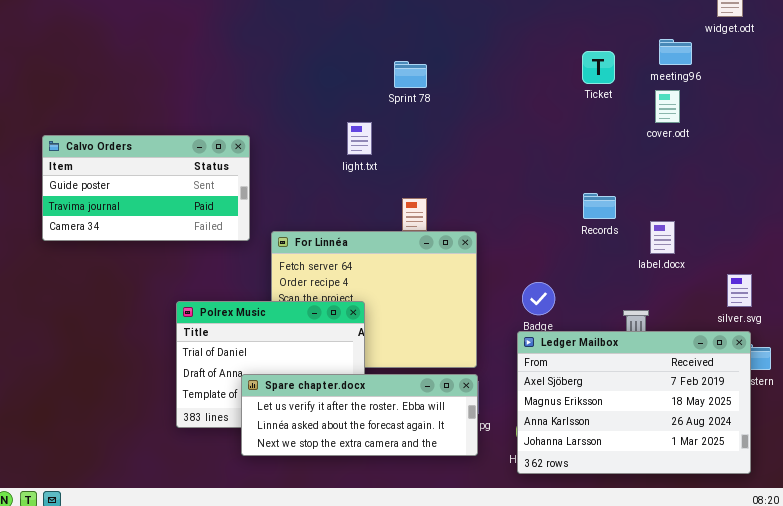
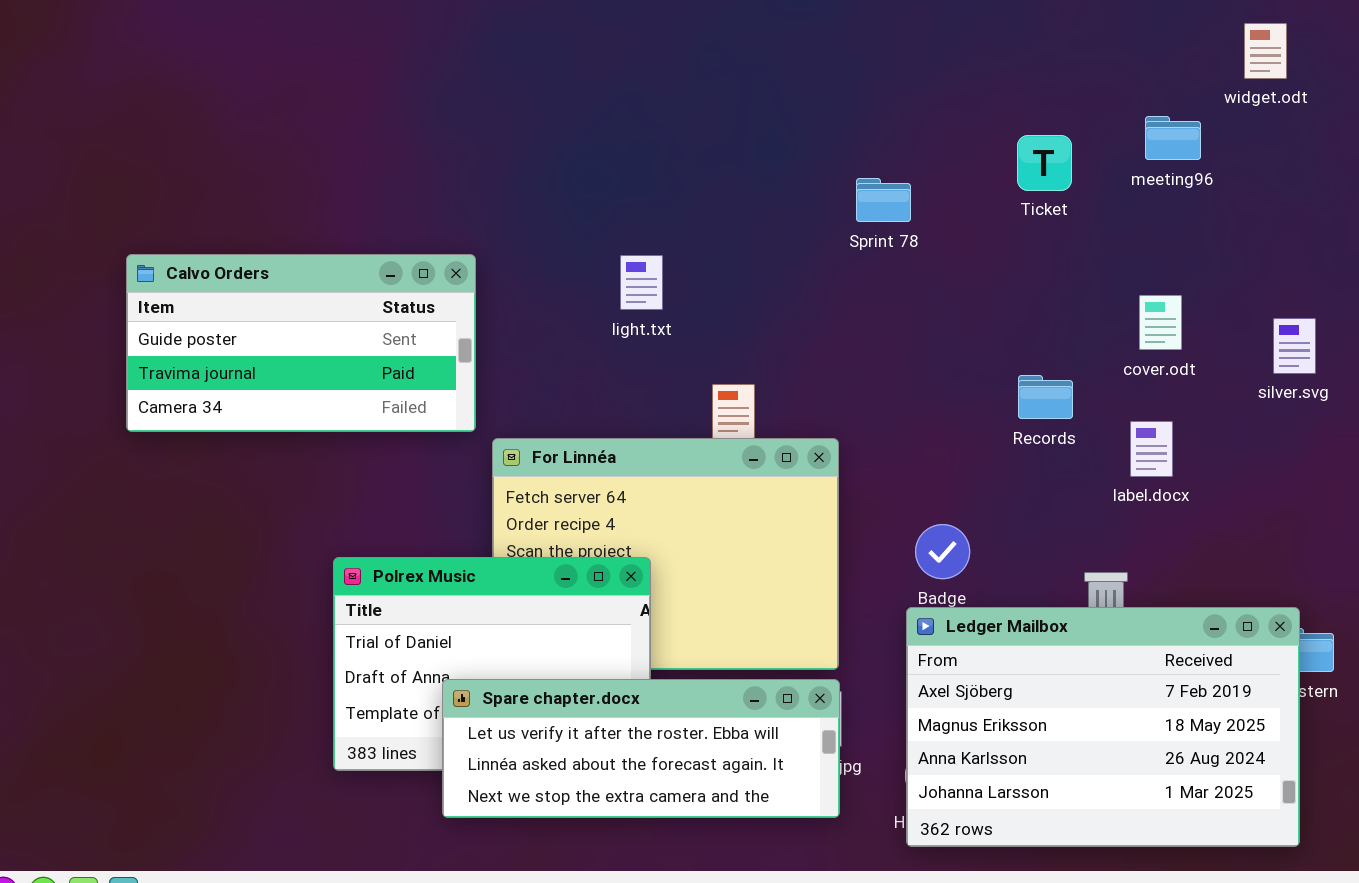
Sprint 78: [394,61,427,88] -> [856,178,911,222], moved
cover.odt: [655,90,680,123] -> [1139,295,1182,350], moved
Calvo Orders: [42,135,250,241] -> [126,254,476,432], moved
silver.svg: [727,274,752,307] -> [1273,318,1316,374], moved

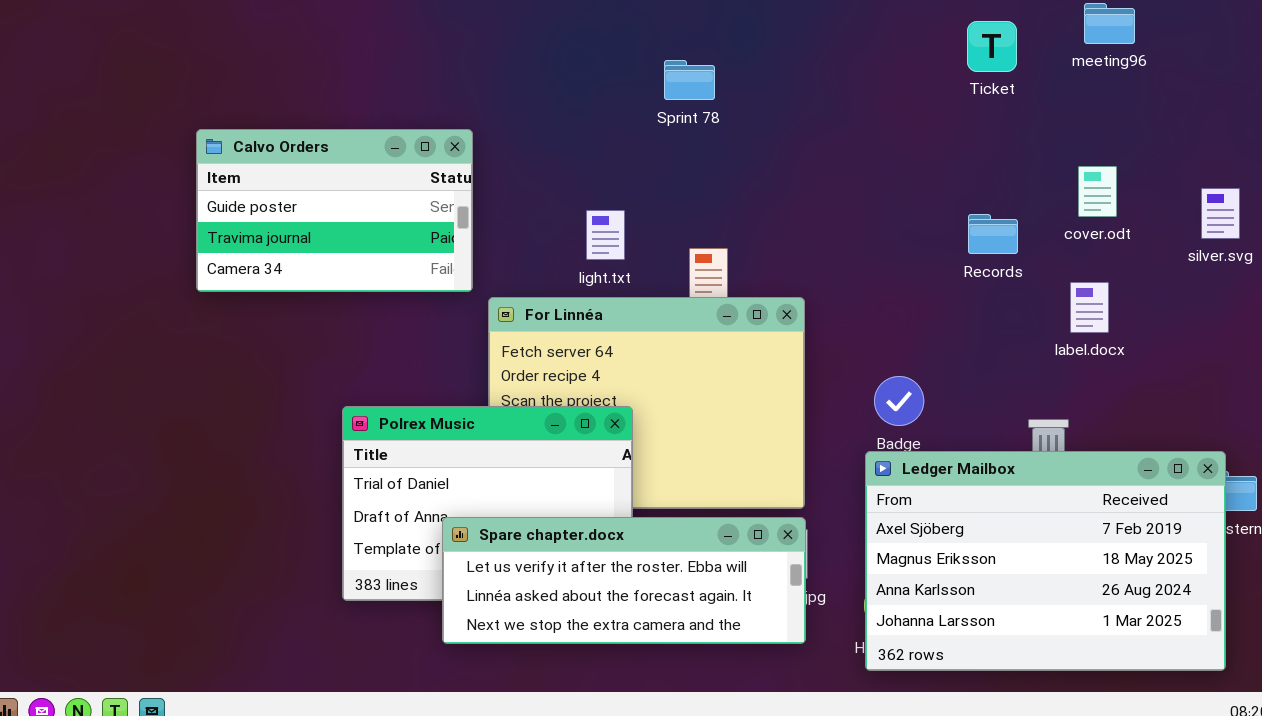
Sprint 78: [856,178,911,222] -> [664,60,715,100], moved
Calvo Orders: [126,254,476,432] -> [196,129,473,292], resized
light.txt: [620,255,663,310] -> [586,210,625,260], moved
Records: [1018,375,1073,419] -> [968,214,1018,254], moved

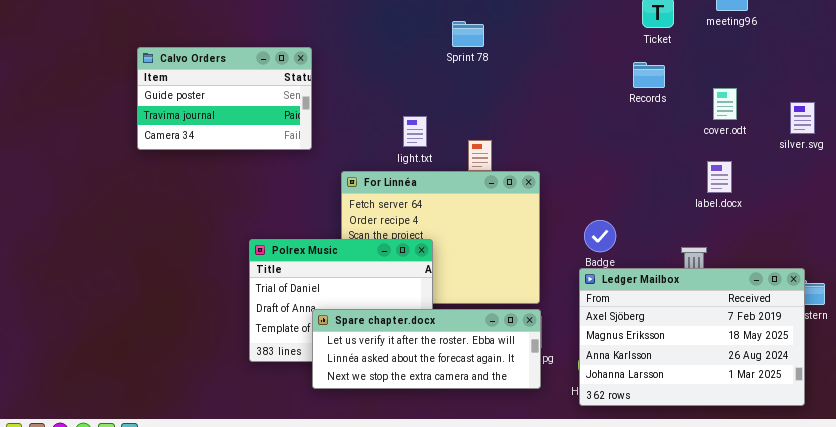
Calvo Orders: [196,129,473,292] -> [137,47,312,150], moved
Records: [968,214,1018,254] -> [633,62,665,88], moved

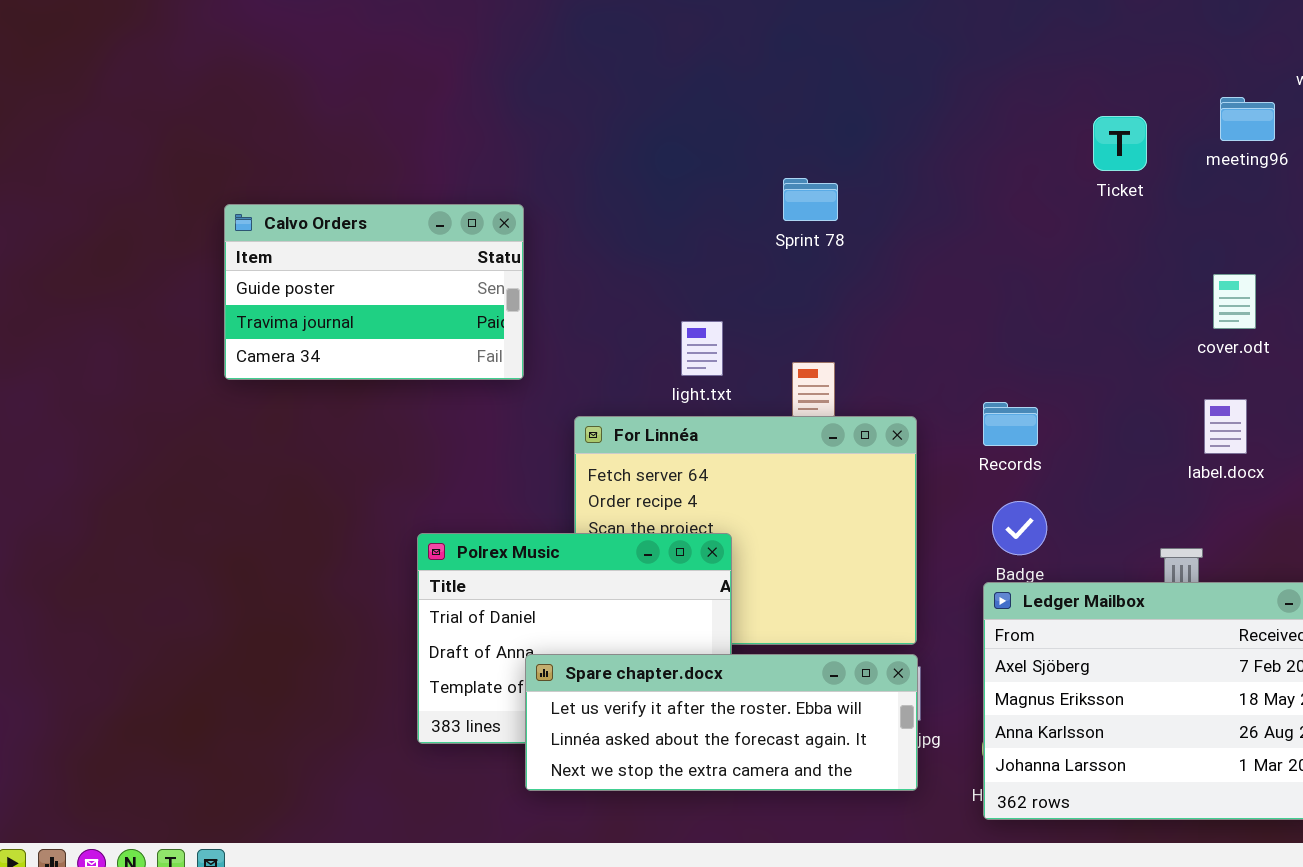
Sprint 78: [452,21,484,47] -> [783,178,838,221], moved
Records: [633,62,665,88] -> [983,402,1038,446], moved

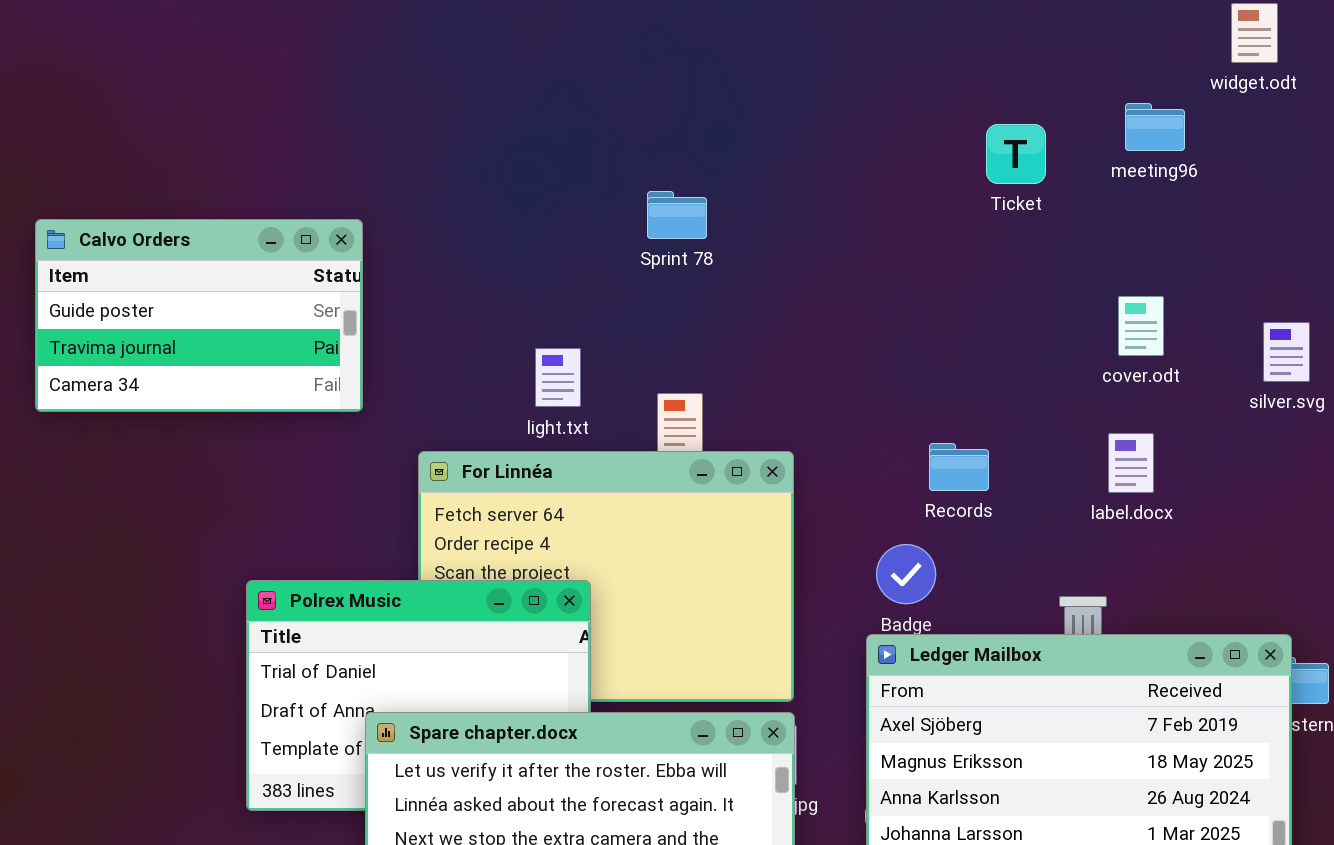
Records: [983,402,1038,446] -> [929,443,989,491], moved

